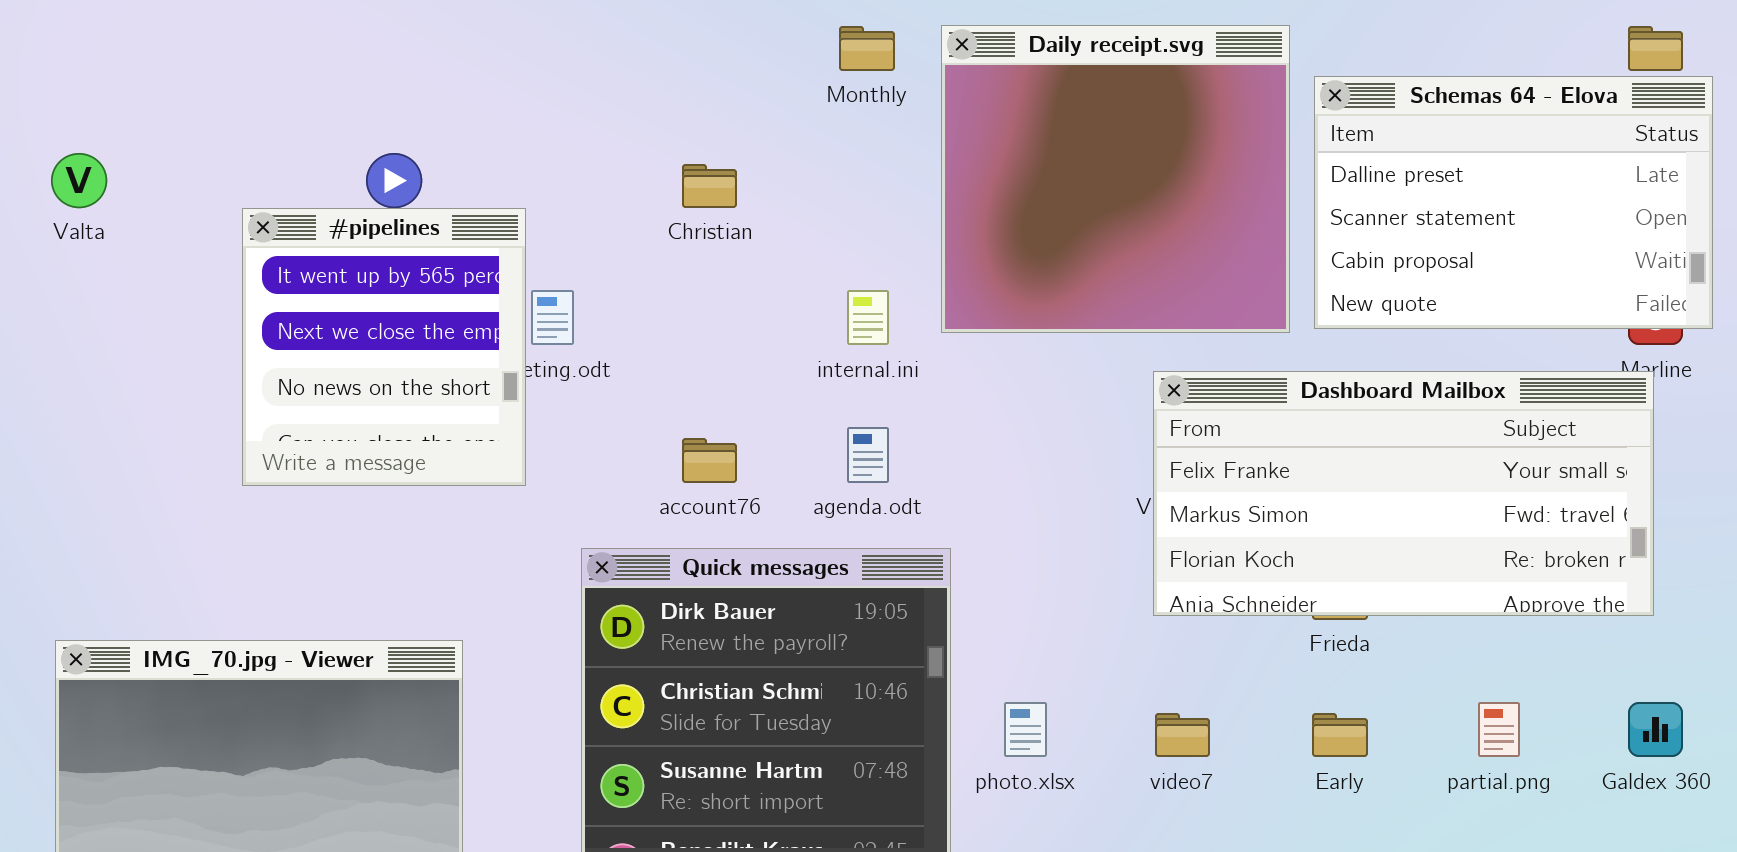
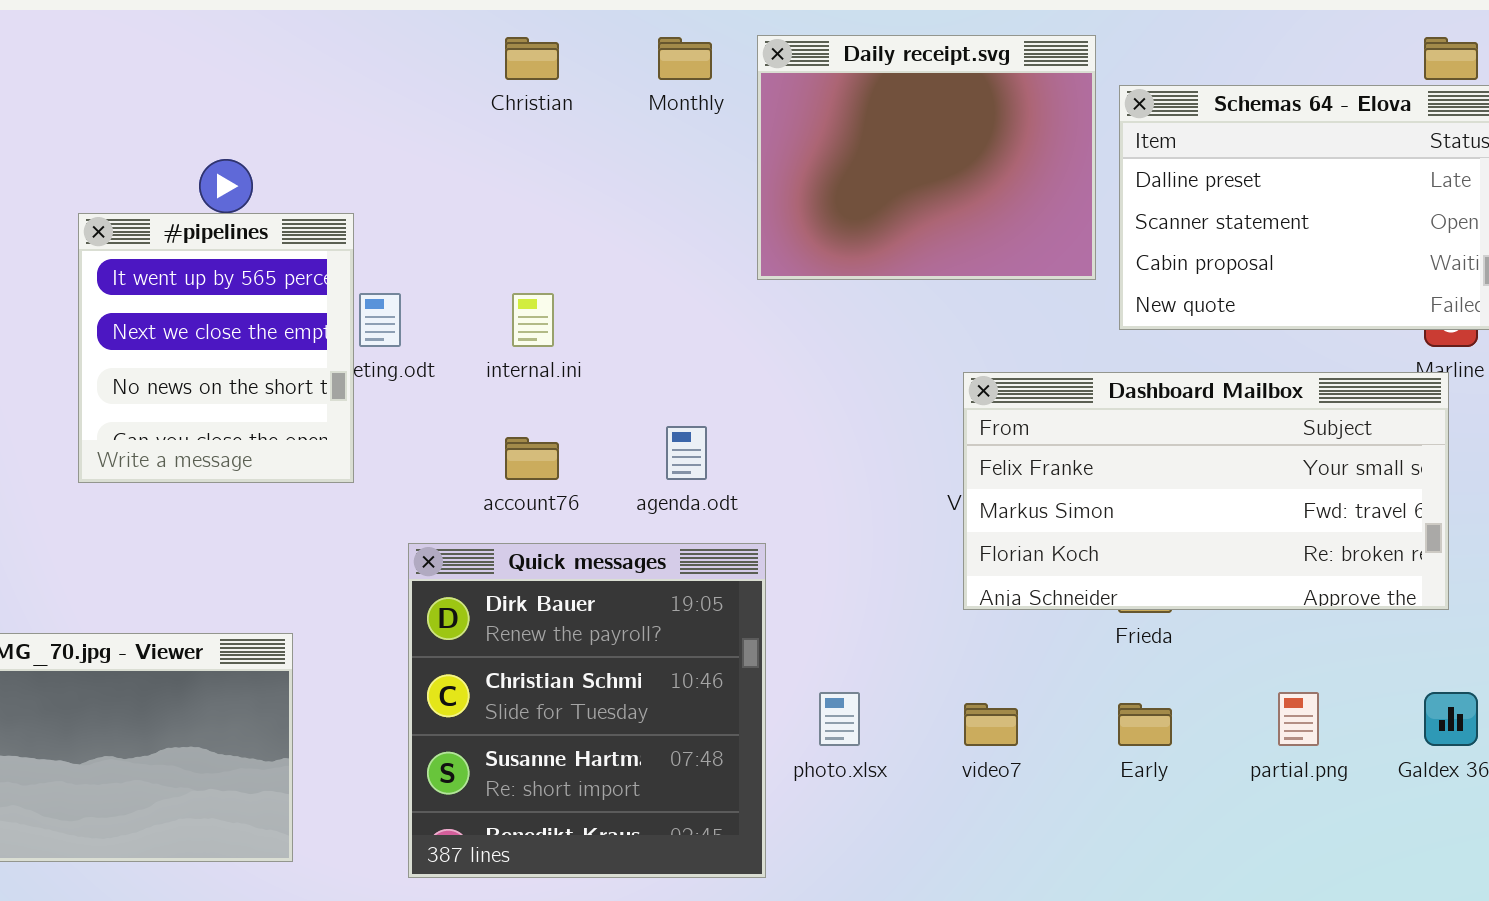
Daily receipt.svg: [941,25,1290,333] -> [757,35,1096,280], resized
Christian: [682,164,737,208] -> [505,37,559,80], moved
internal.ini: [847,290,889,345] -> [512,293,554,347], moved

